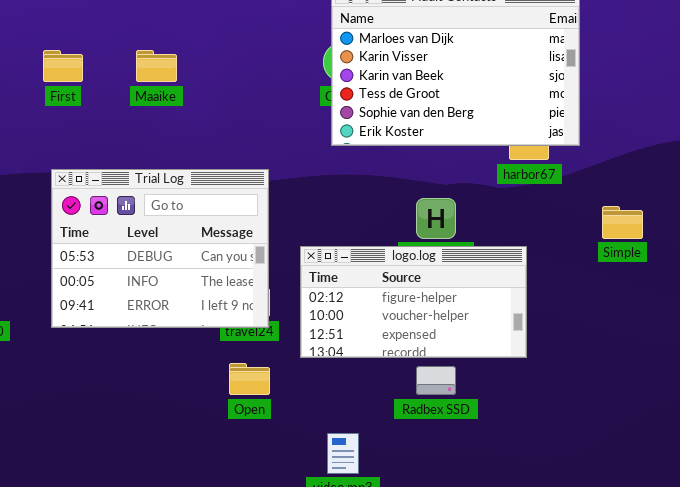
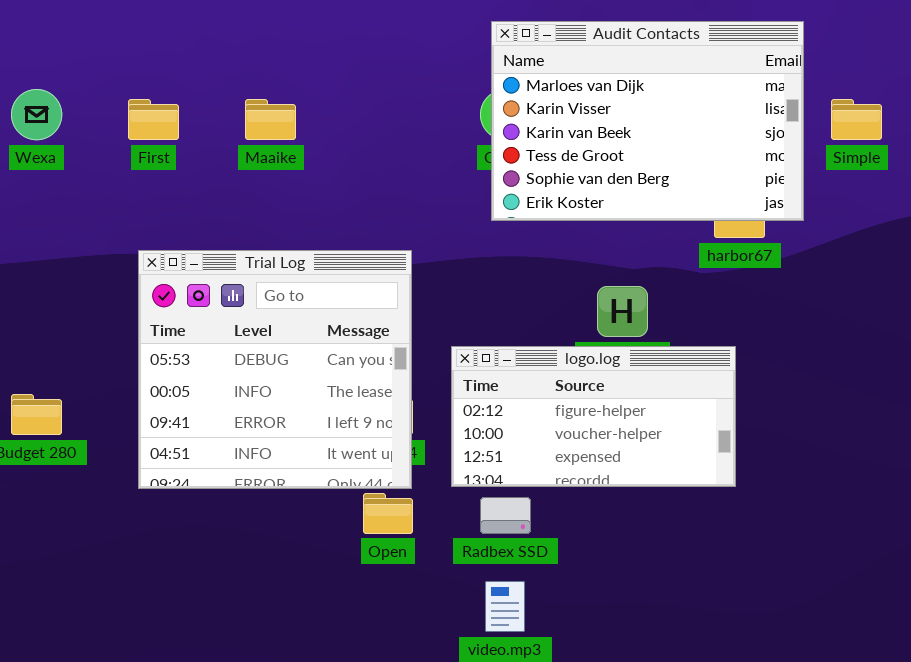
Trial Log: [51,169,269,328] -> [138,250,412,489], resized
Simple: [602,206,643,239] -> [831,99,882,140], moved
Radbex SSD: [416,366,456,395] -> [480,497,531,534], moved

